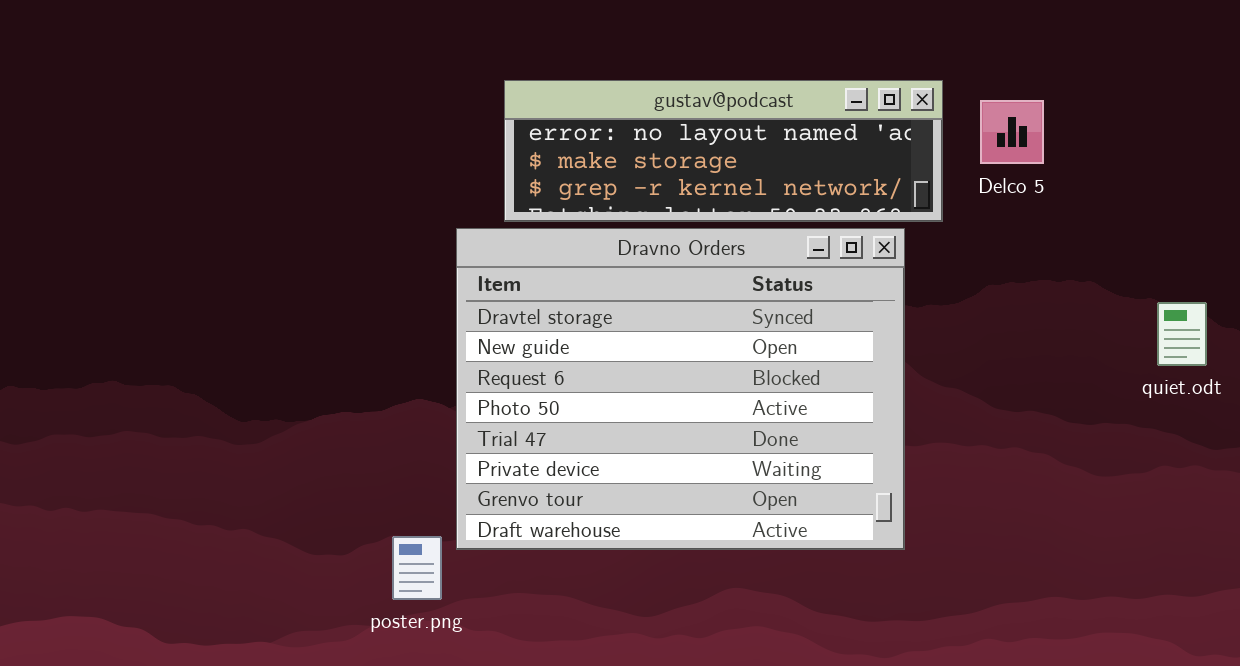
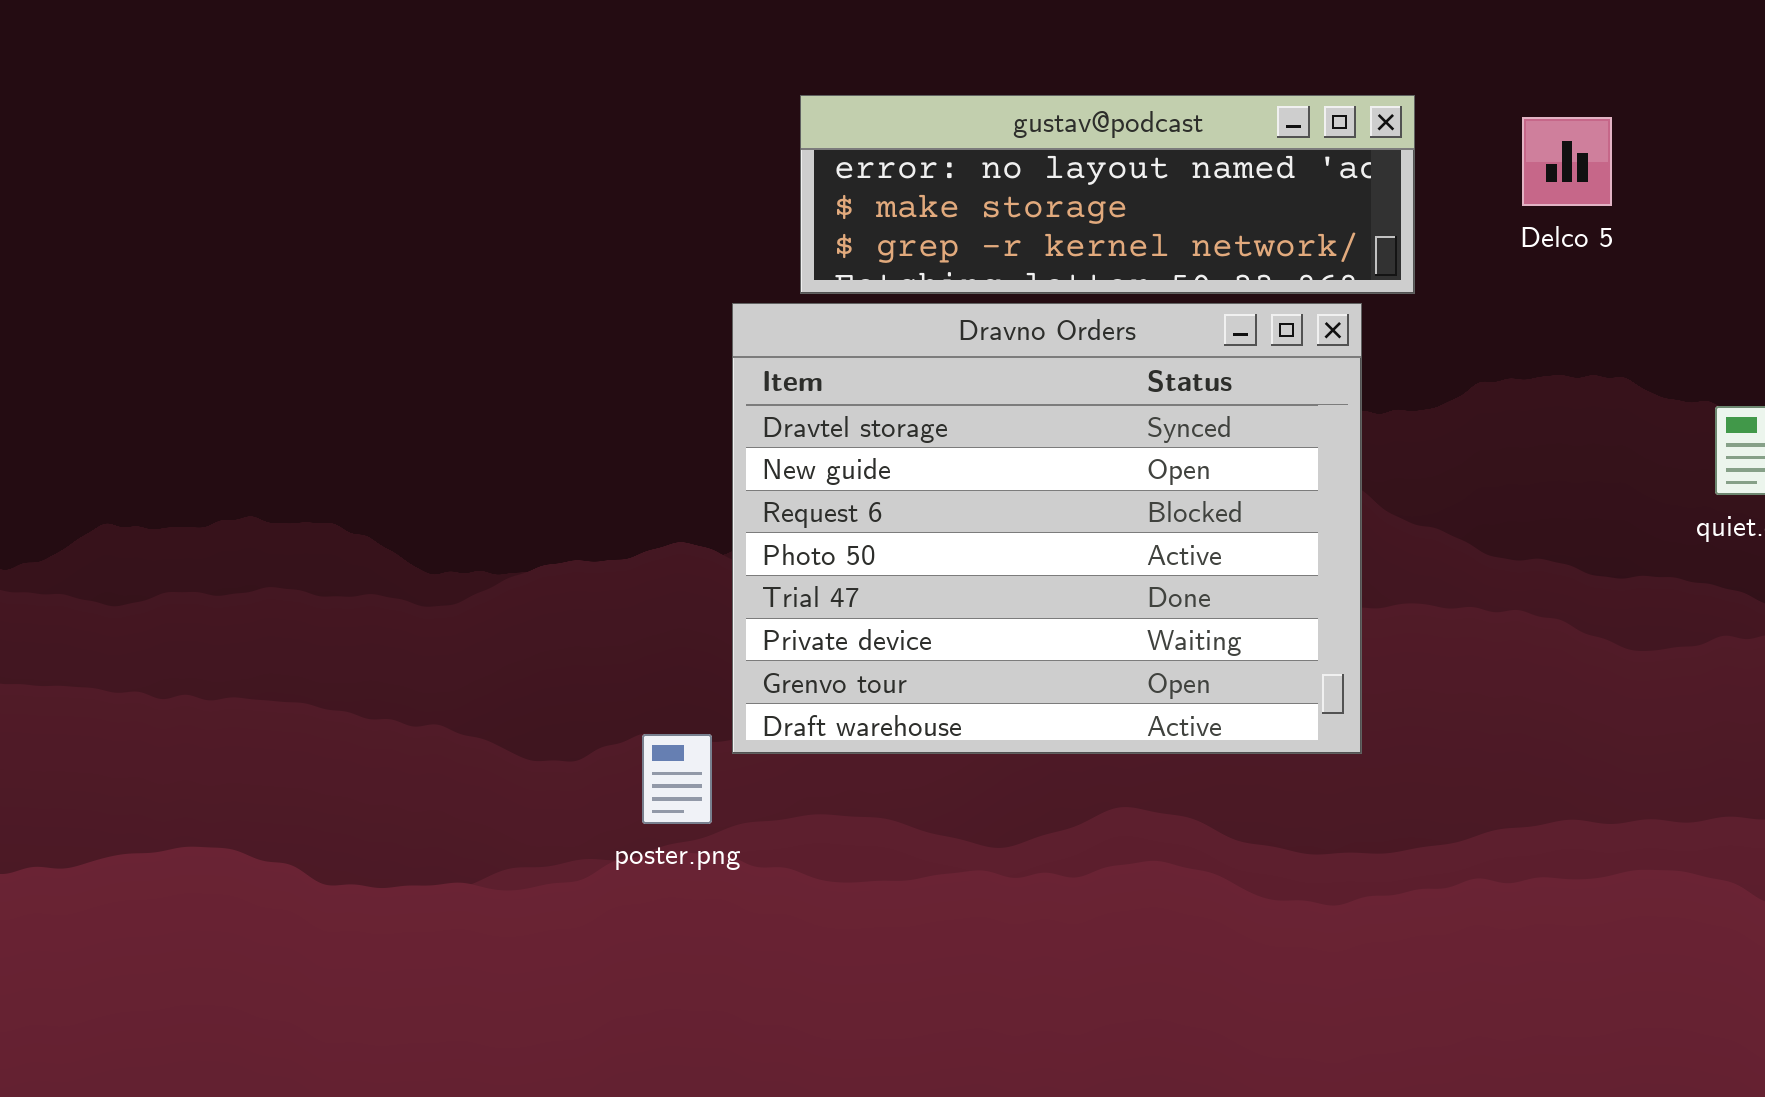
Delco 5: [980,100,1044,164] -> [1522,117,1612,206], moved

